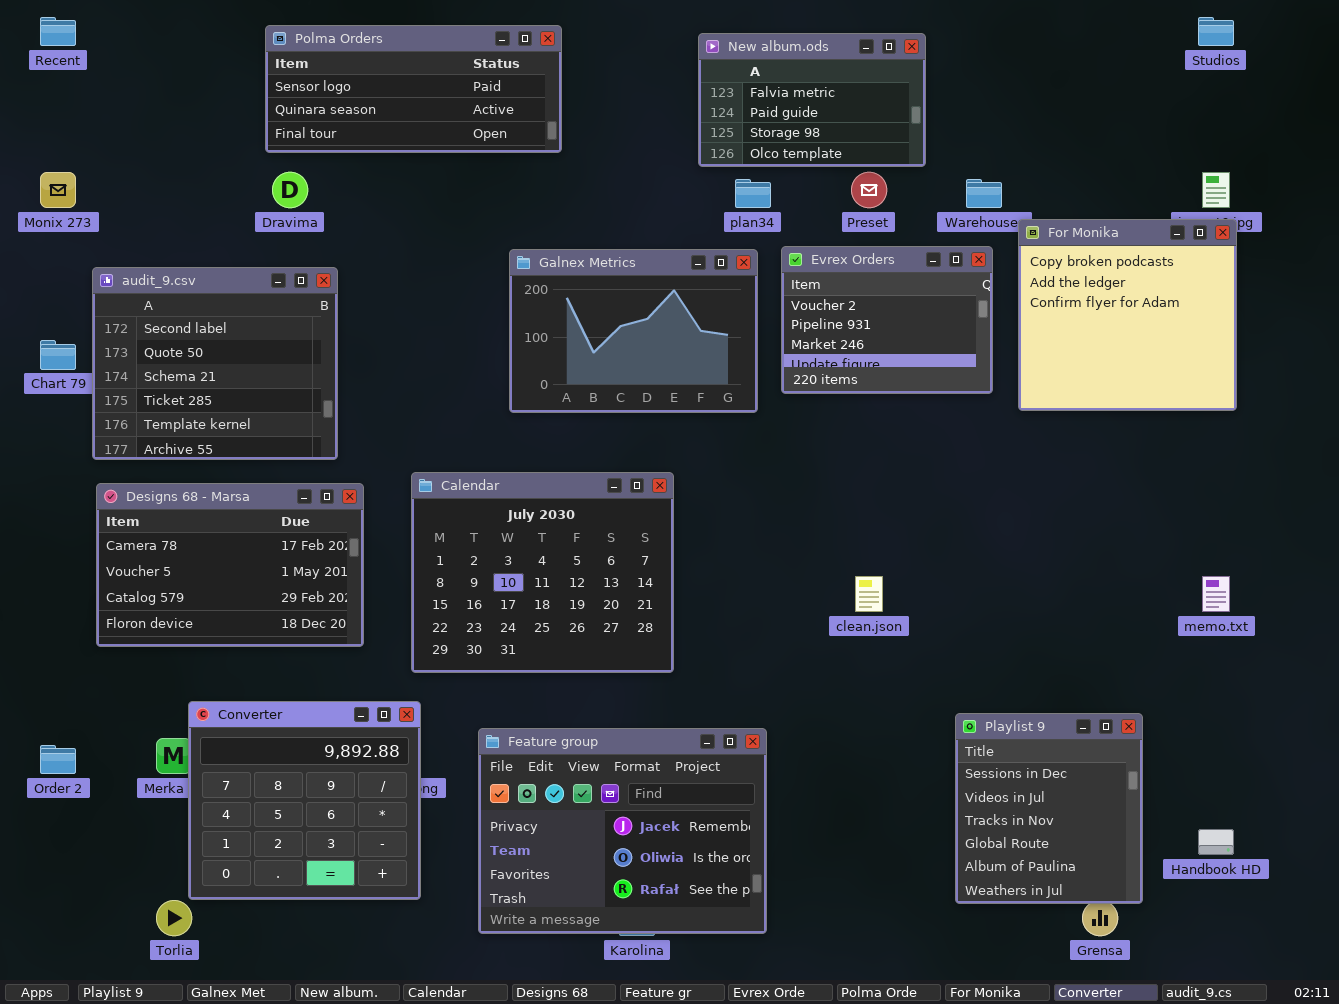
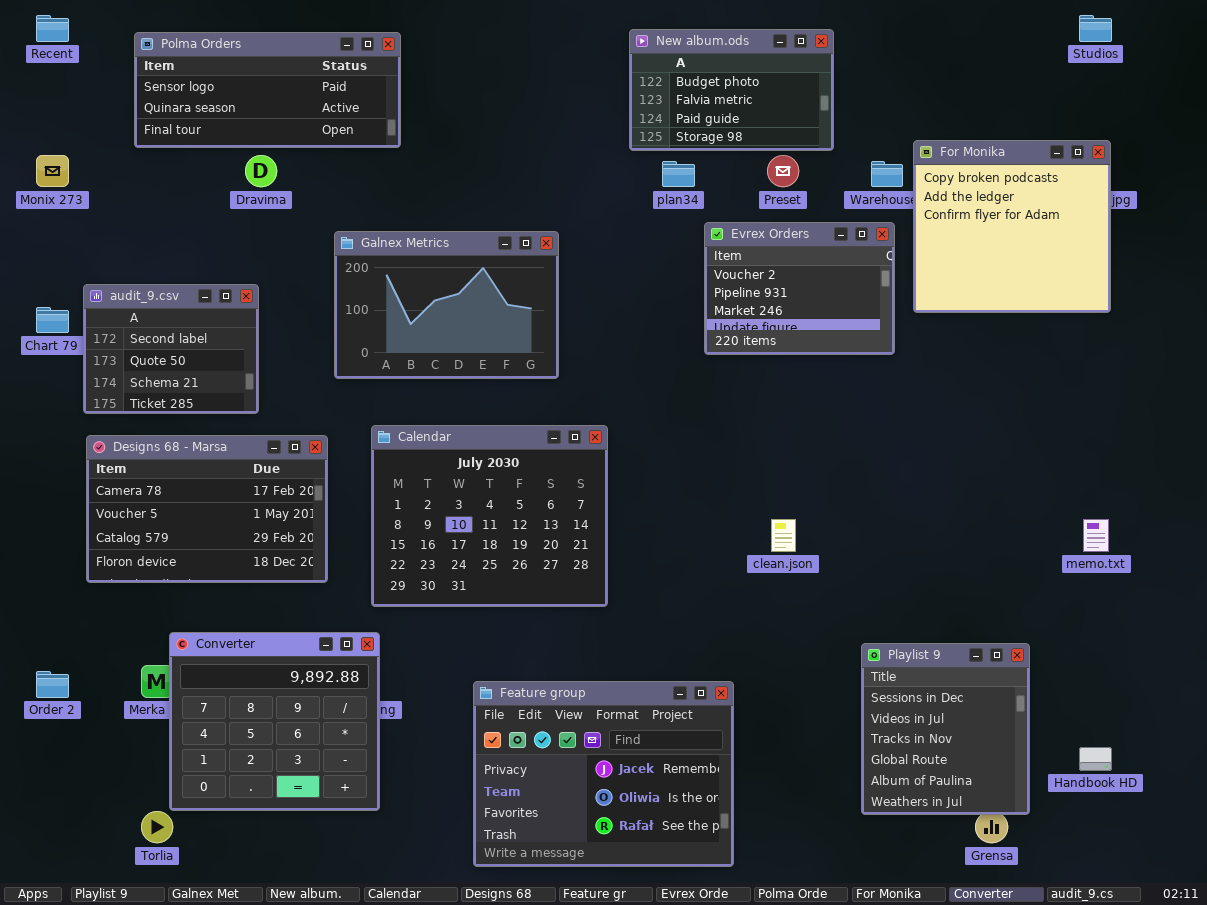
Polma Orders: [265,25,562,153] -> [134,32,401,148], moved
New album.ods: [698,33,926,167] -> [629,29,834,151], scrolled up 1 row
For Monika: [1018,219,1237,411] -> [913,140,1111,313], moved
Galnex Metrics: [509,249,758,413] -> [334,231,559,379], moved
audit_9.csv: [92,267,338,460] -> [83,284,259,414], resized
Feature group: [478,728,767,934] -> [473,681,734,867], moved

